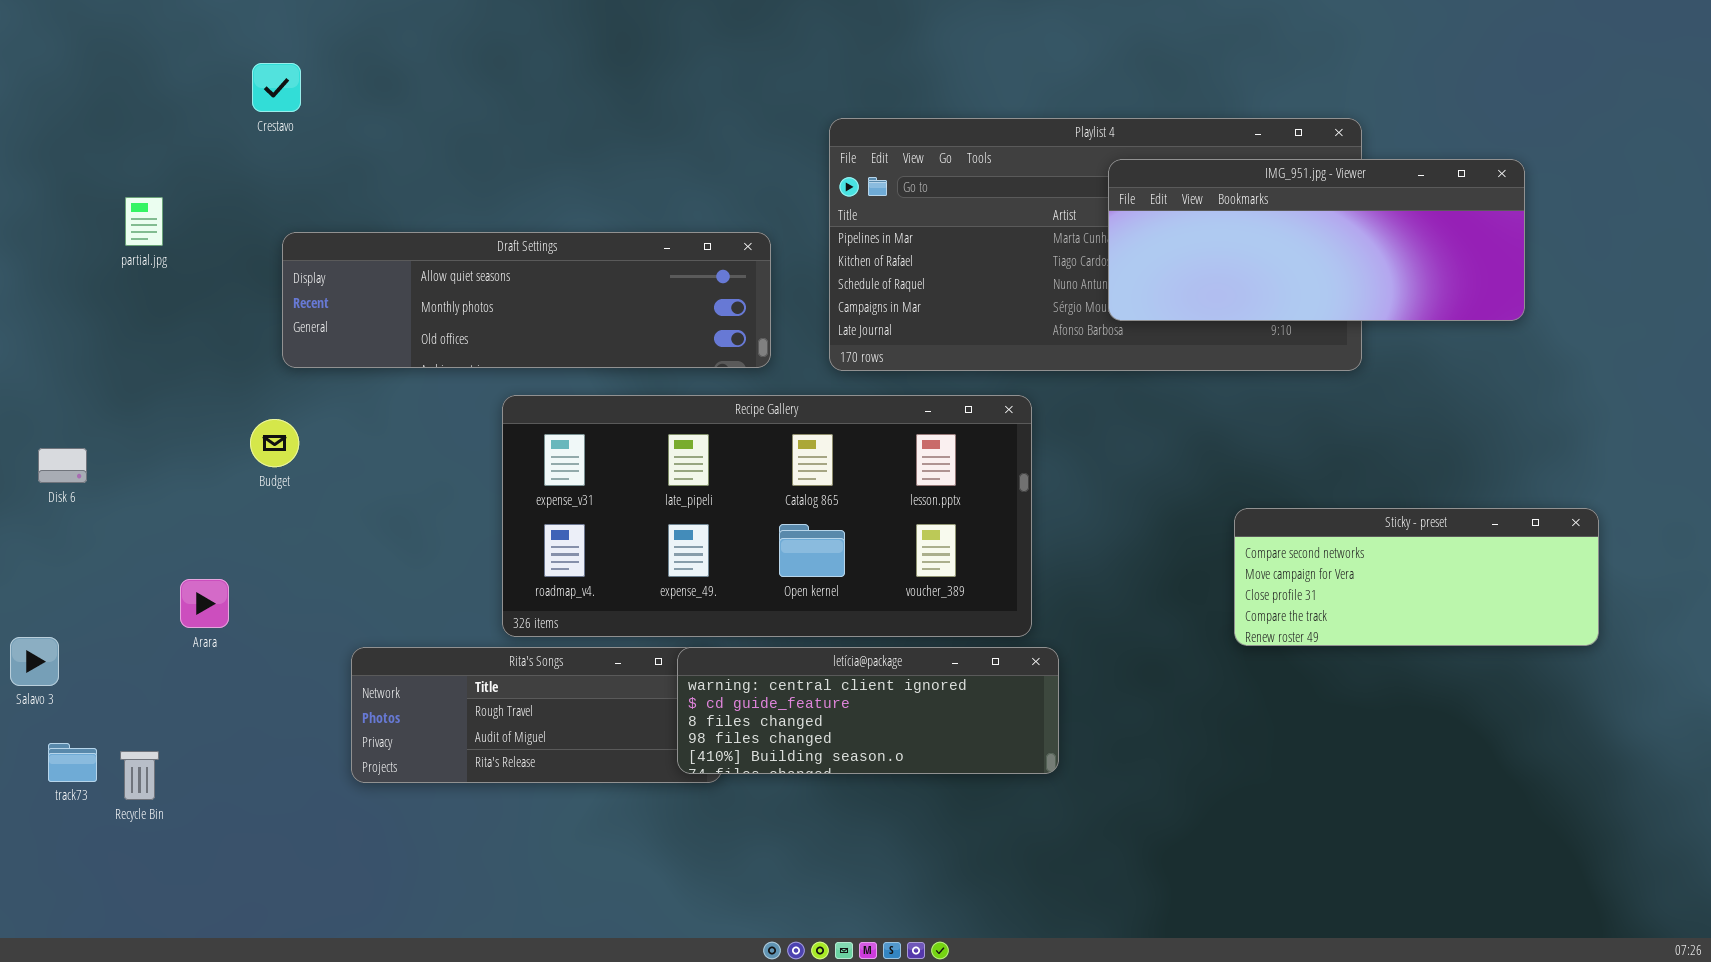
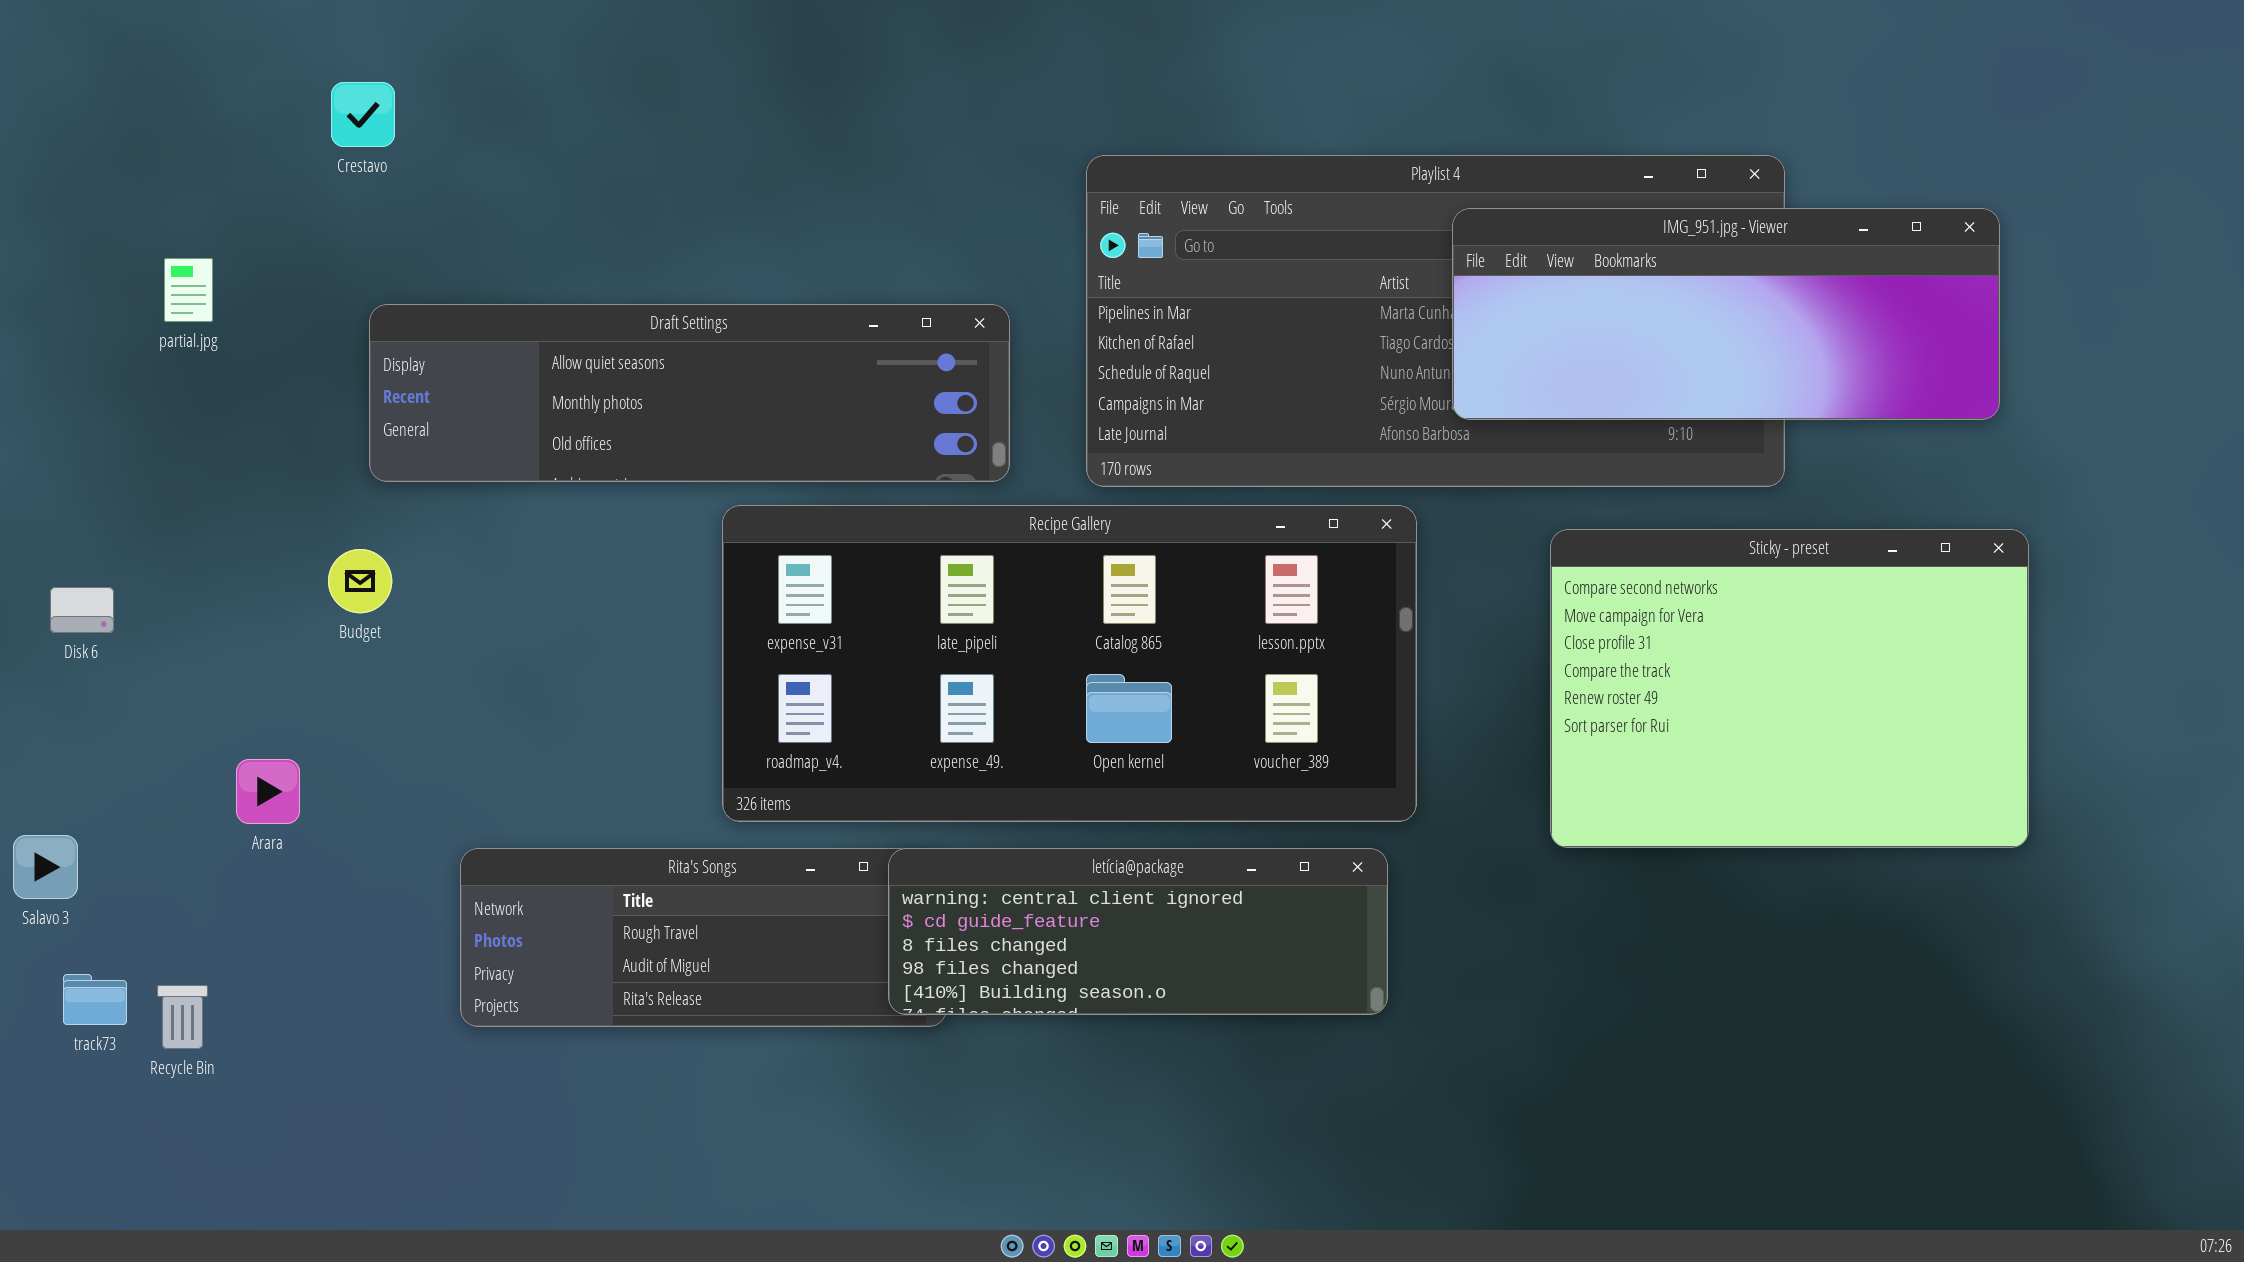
Recipe Gallery: [502,395,1032,637] -> [722,505,1417,822], moved
Sticky - preset: [1234,508,1599,646] -> [1550,529,2029,848], moved, resized

